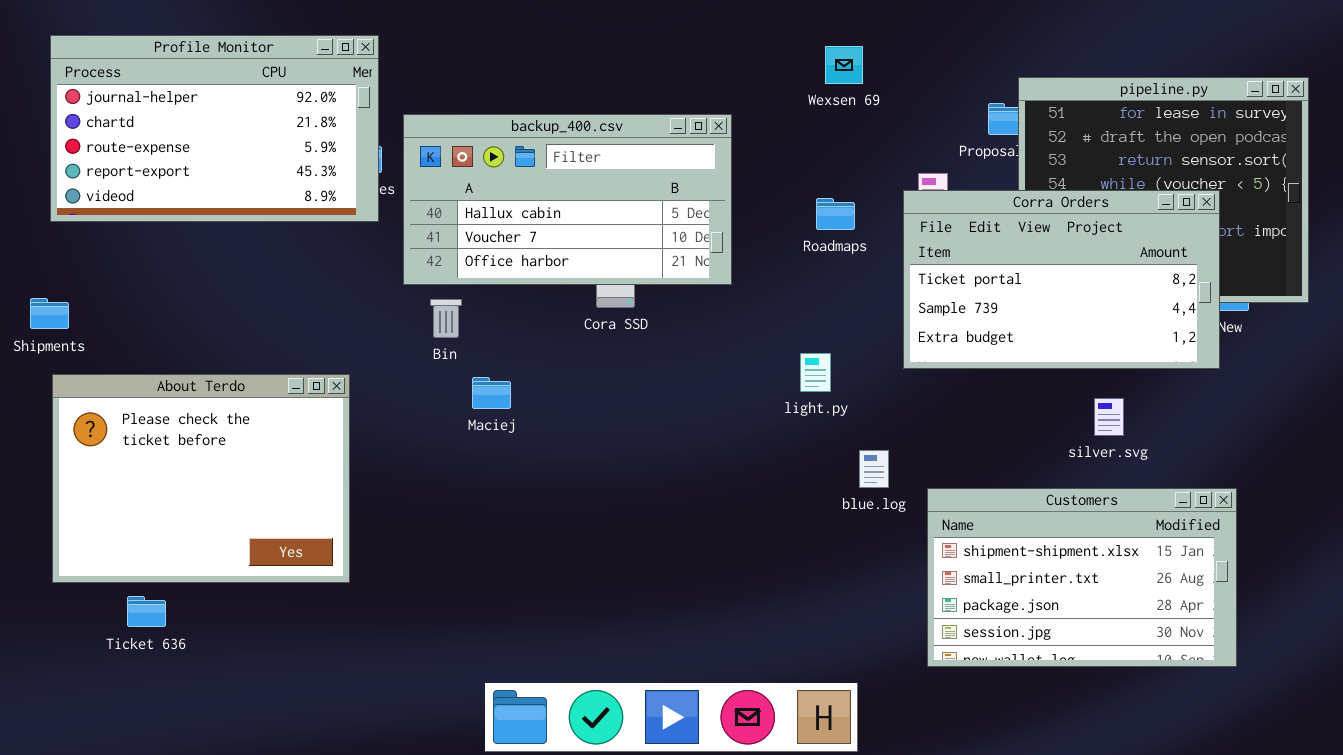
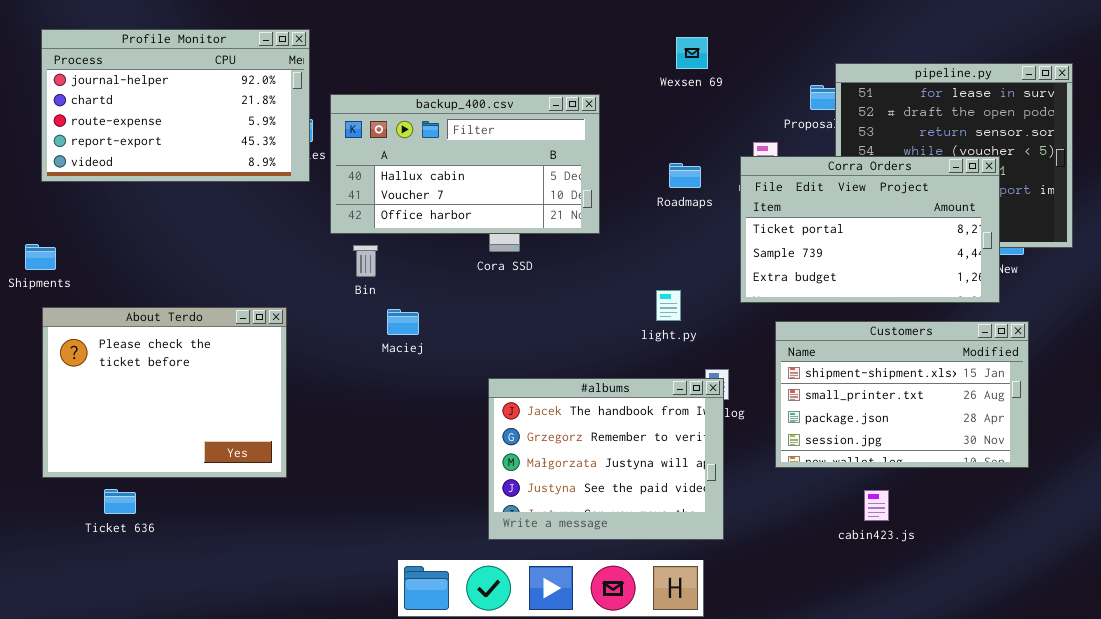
#albums: none -> [488,378,724,540], opened
Customers: [927,488,1237,667] -> [775,321,1029,468], moved

